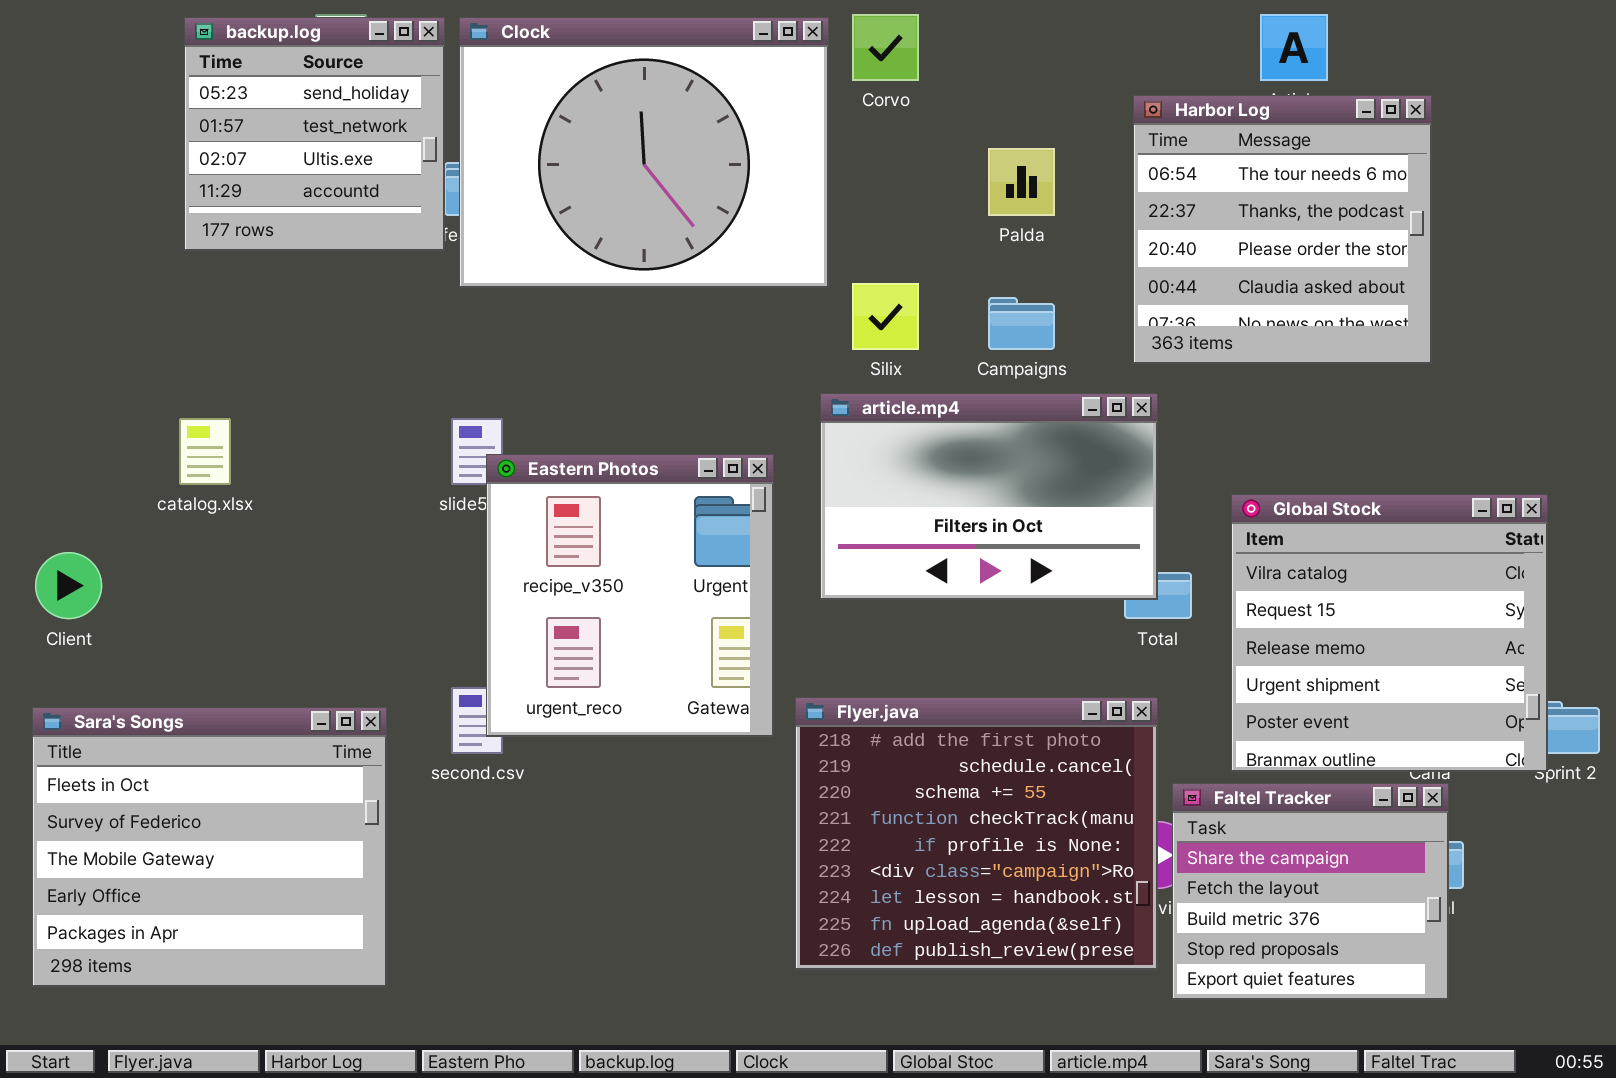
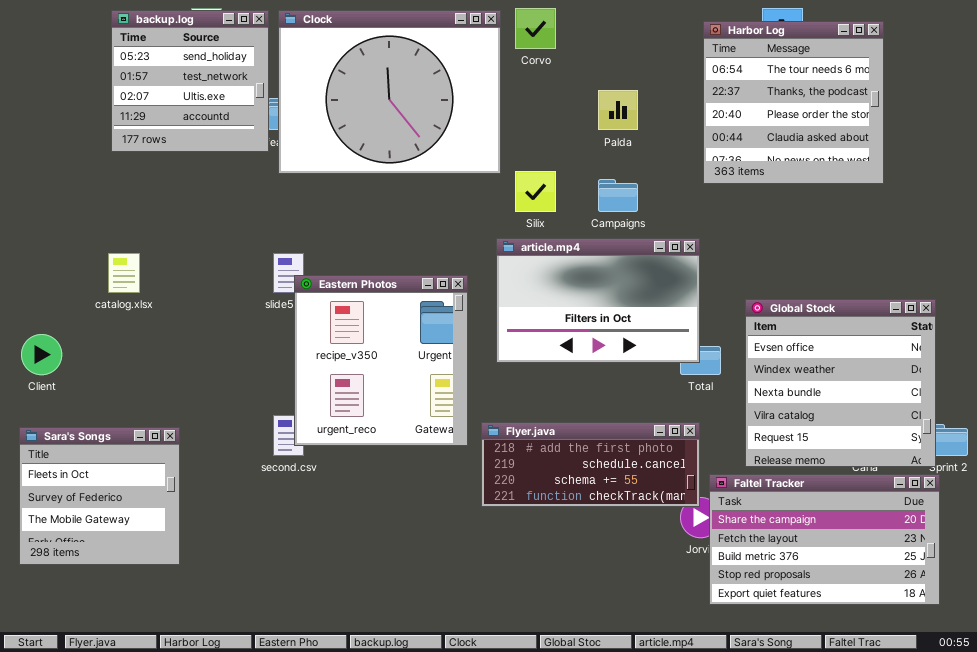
Harbor Log: [1133,95,1432,364] -> [703,21,884,184], moved
Global Stock: [1231,494,1548,772] -> [745,299,936,467], scrolled up 3 rows
Flyer.java: [795,697,1158,970] -> [481,422,700,507], resized
Sara's Songs: [32,707,387,987] -> [19,427,180,565], resized
Faltel Tracker: [1172,783,1449,1000] -> [709,474,940,605], resized

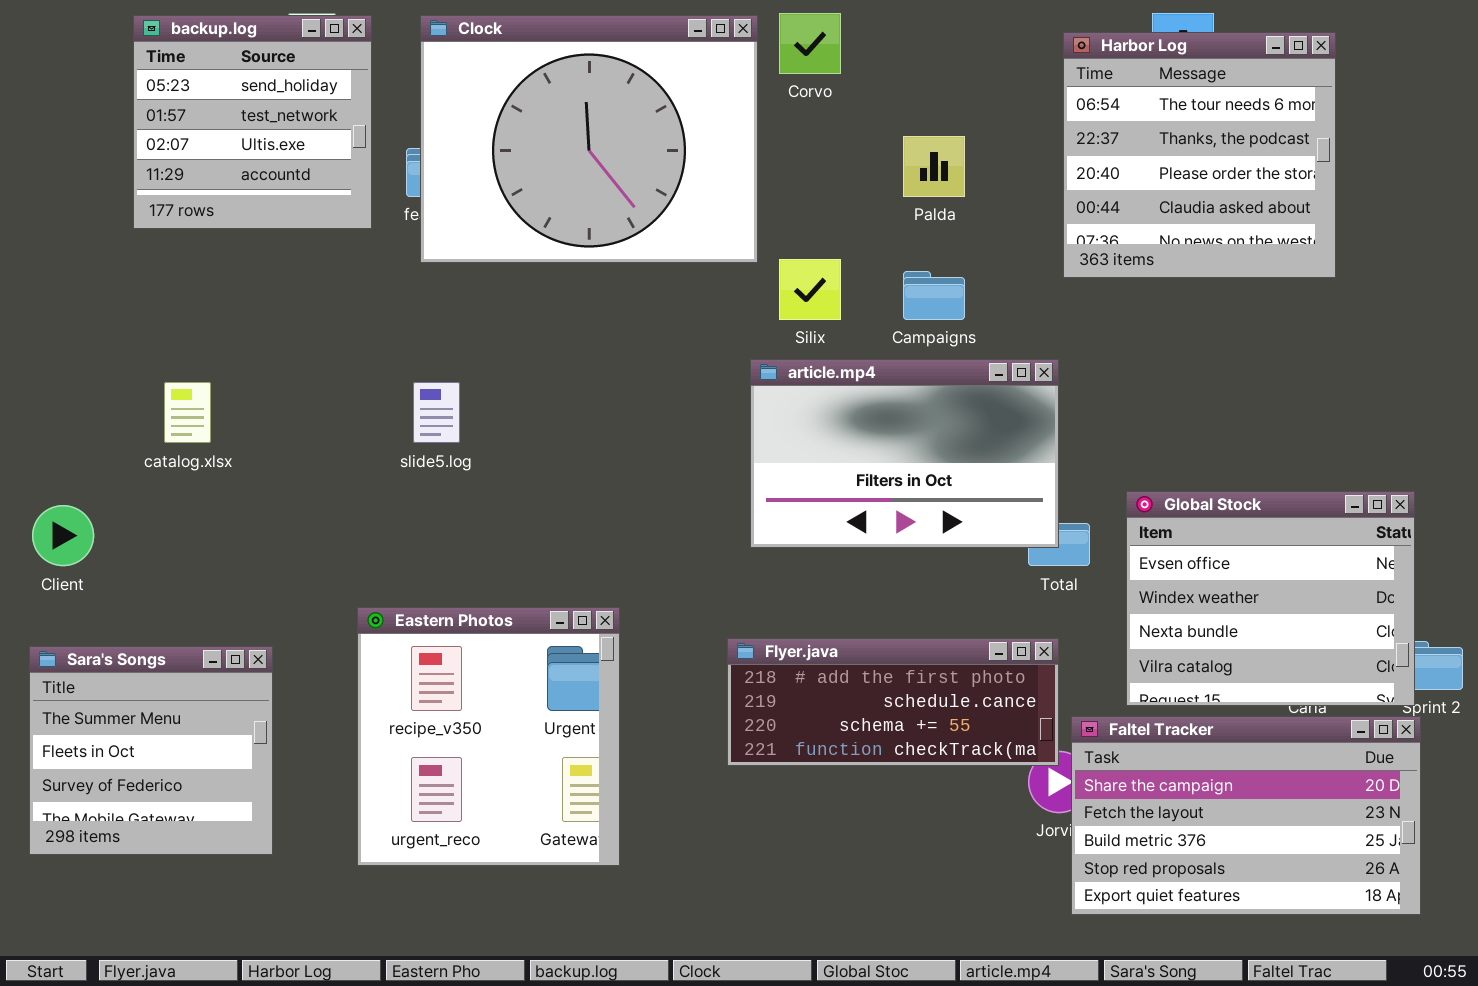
backup.log: [111,10,269,152] -> [133,15,372,229], moved
Eastern Photos: [294,275,468,446] -> [357,607,620,866], moved
Global Stock: [745,299,936,467] -> [1126,491,1415,706], resized
Sara's Songs: [19,427,180,565] -> [29,646,273,855], scrolled up 1 row

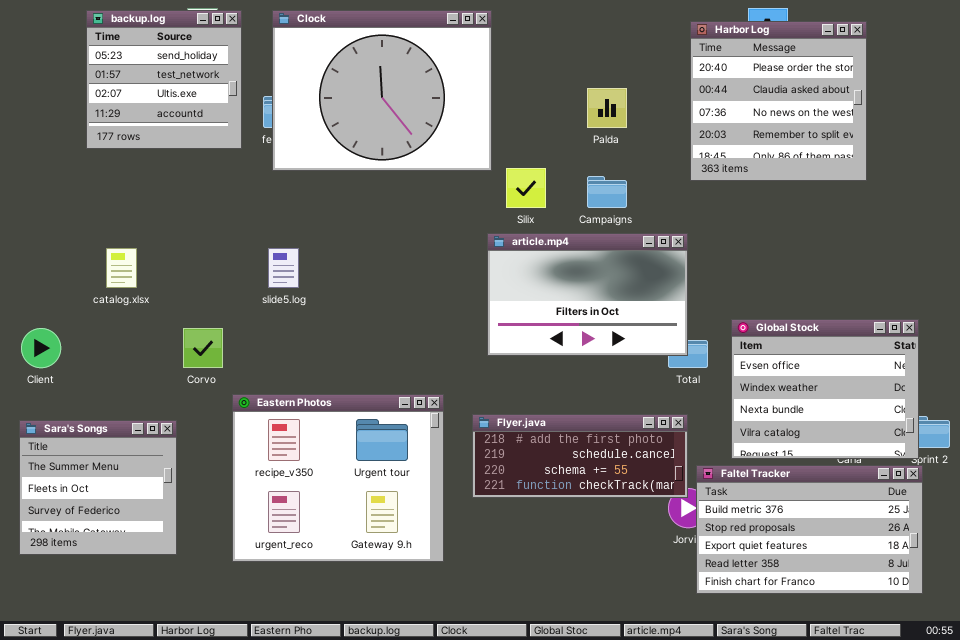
Corvo: [779,13,841,74] -> [183,328,223,368], moved
Harbor Log: [1063,32,1336,278] -> [690,21,867,181], scrolled down 2 rows
Eastern Photos: [357,607,620,866] -> [232,394,444,562], resized
Faltel Tracker: [1071,716,1421,915] -> [696,465,923,594], scrolled down 2 rows

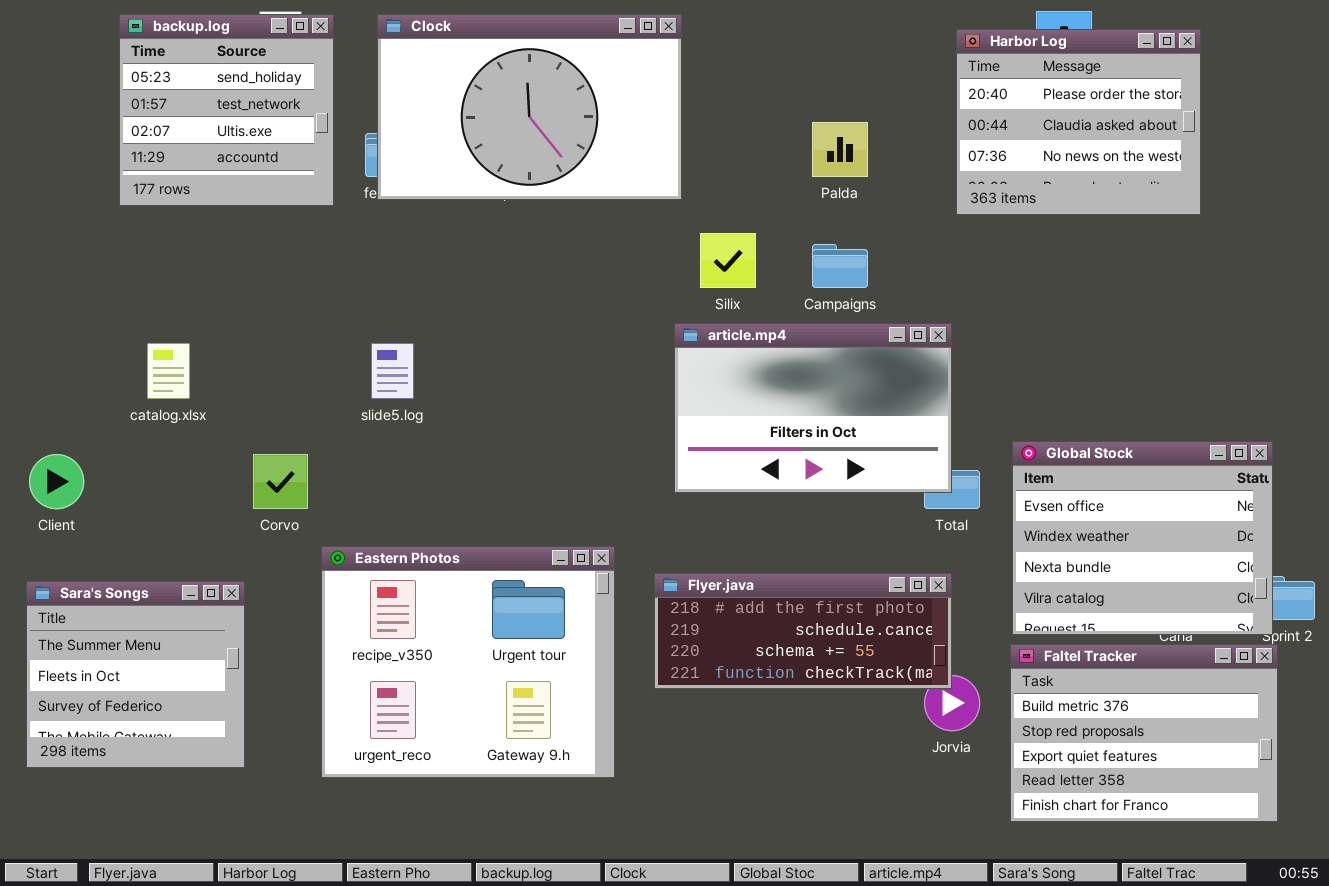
Clock: [272,10,492,171] -> [377,14,682,200], resized
Harbor Log: [690,21,867,181] -> [956,29,1201,215], resized
Faltel Tracker: [696,465,923,594] -> [1010,644,1278,822], resized

